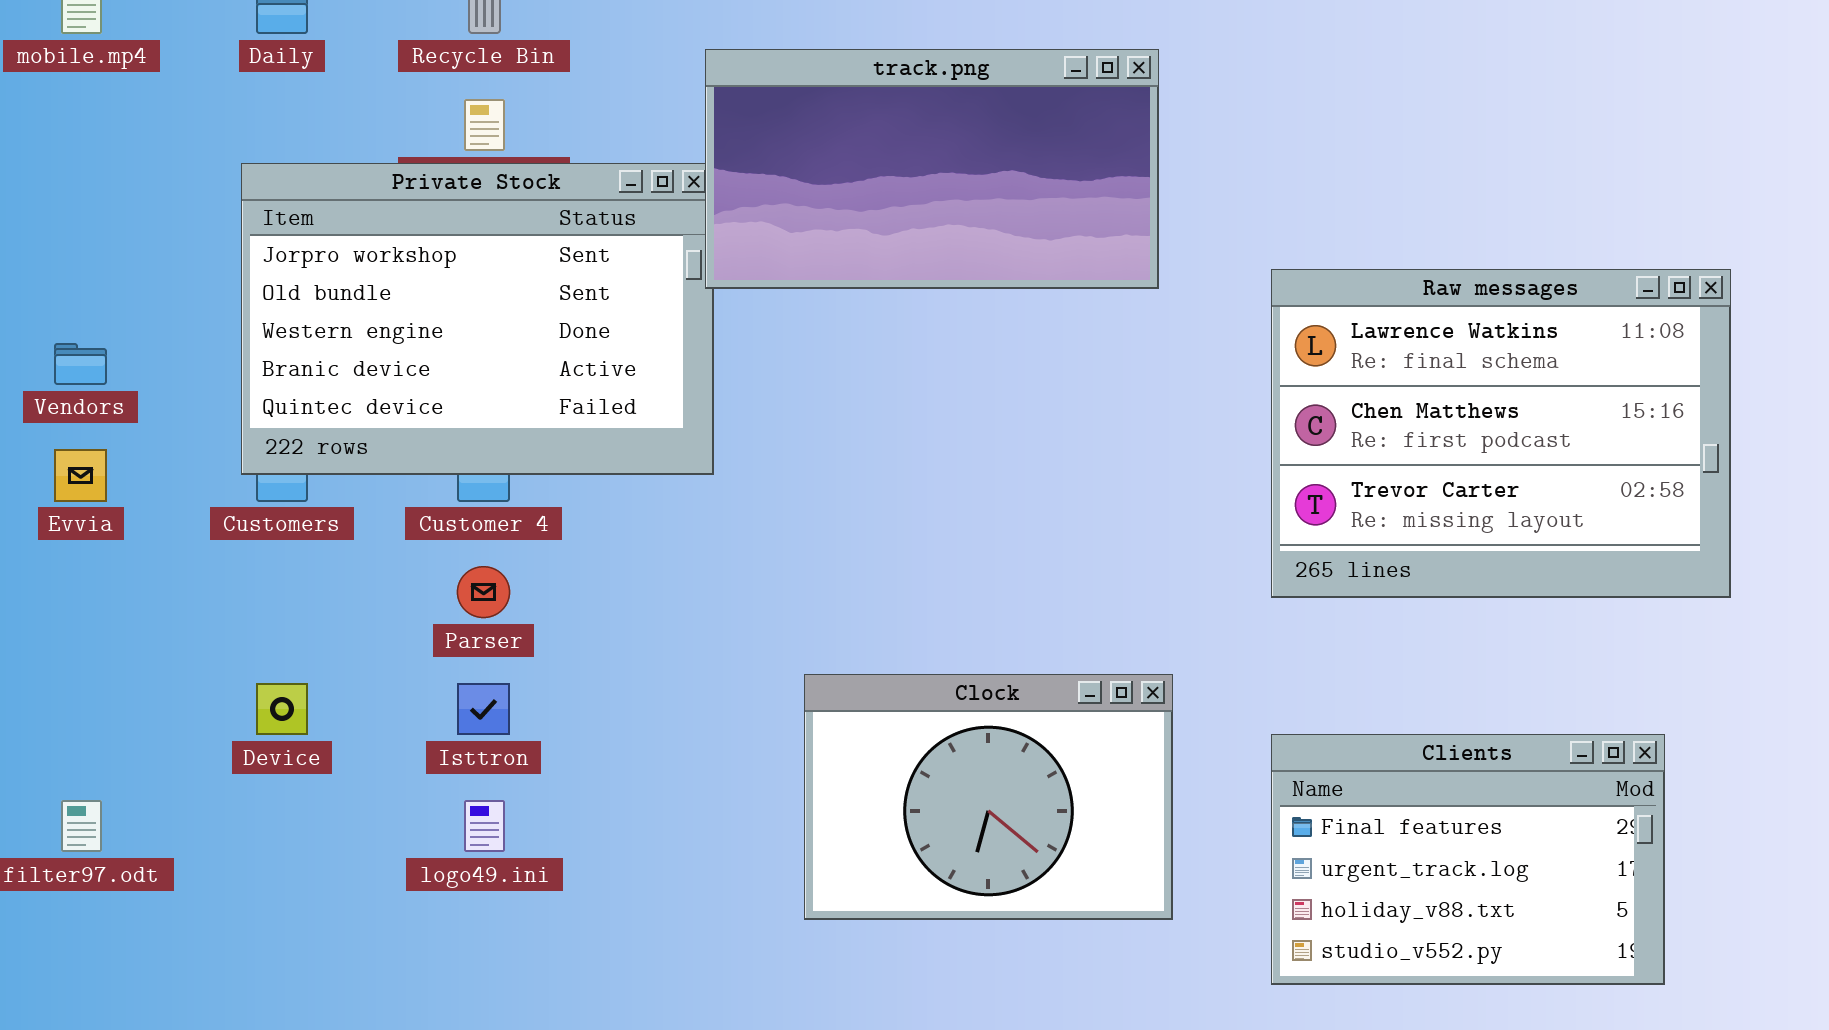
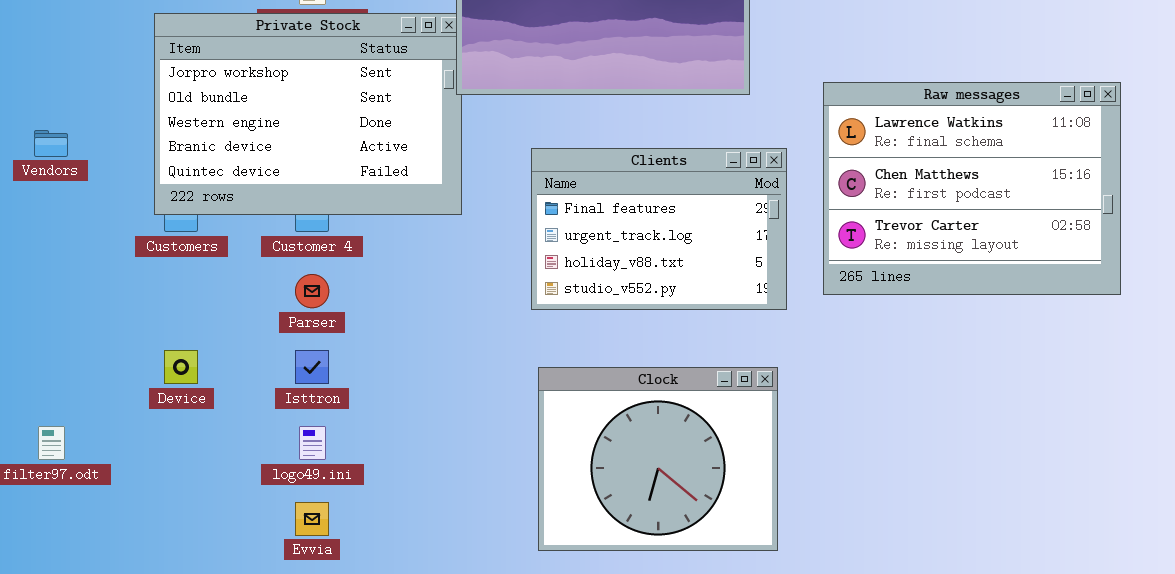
Evvia: [54,449,107,502] -> [295,502,329,536], moved
Clock: [804,674,1173,920] -> [538,367,778,551], moved, resized
Clients: [1271,734,1665,985] -> [531,148,787,310], moved

